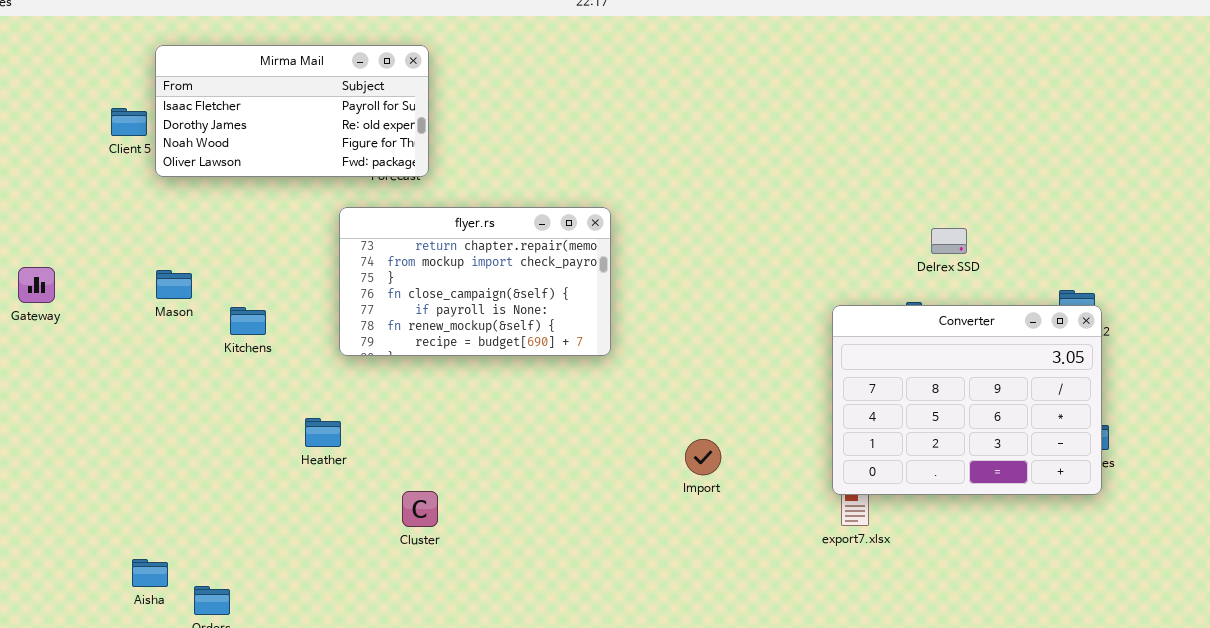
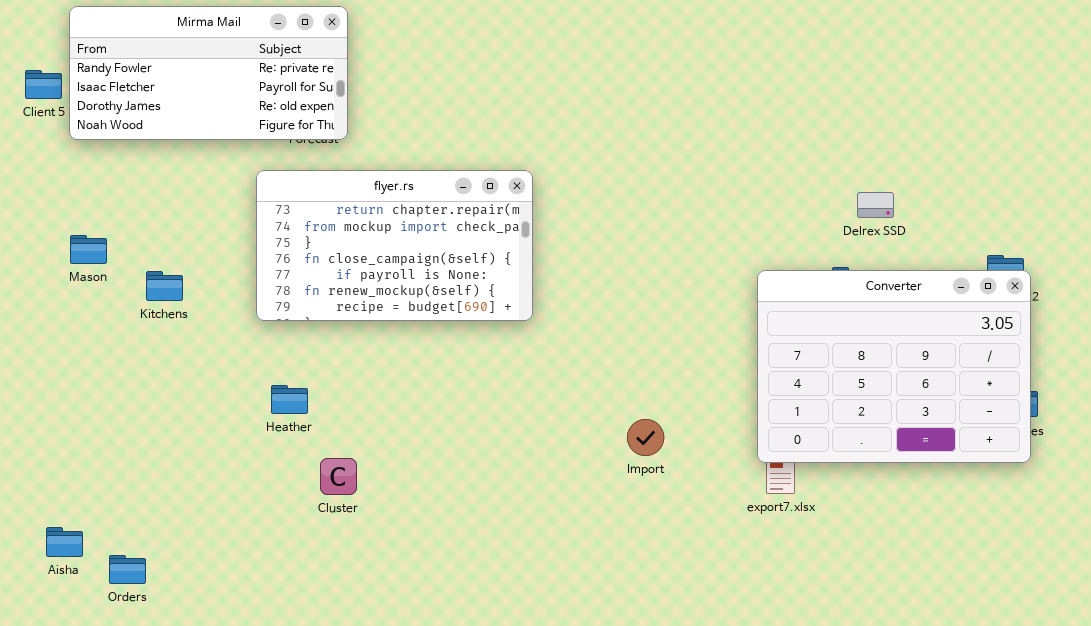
Mirma Mail: [155,45,429,177] -> [69,6,348,140], scrolled up 1 row
Heather: [305,418,341,447] -> [271,385,308,414], moved
Import: [685,439,721,475] -> [627,419,664,456], moved

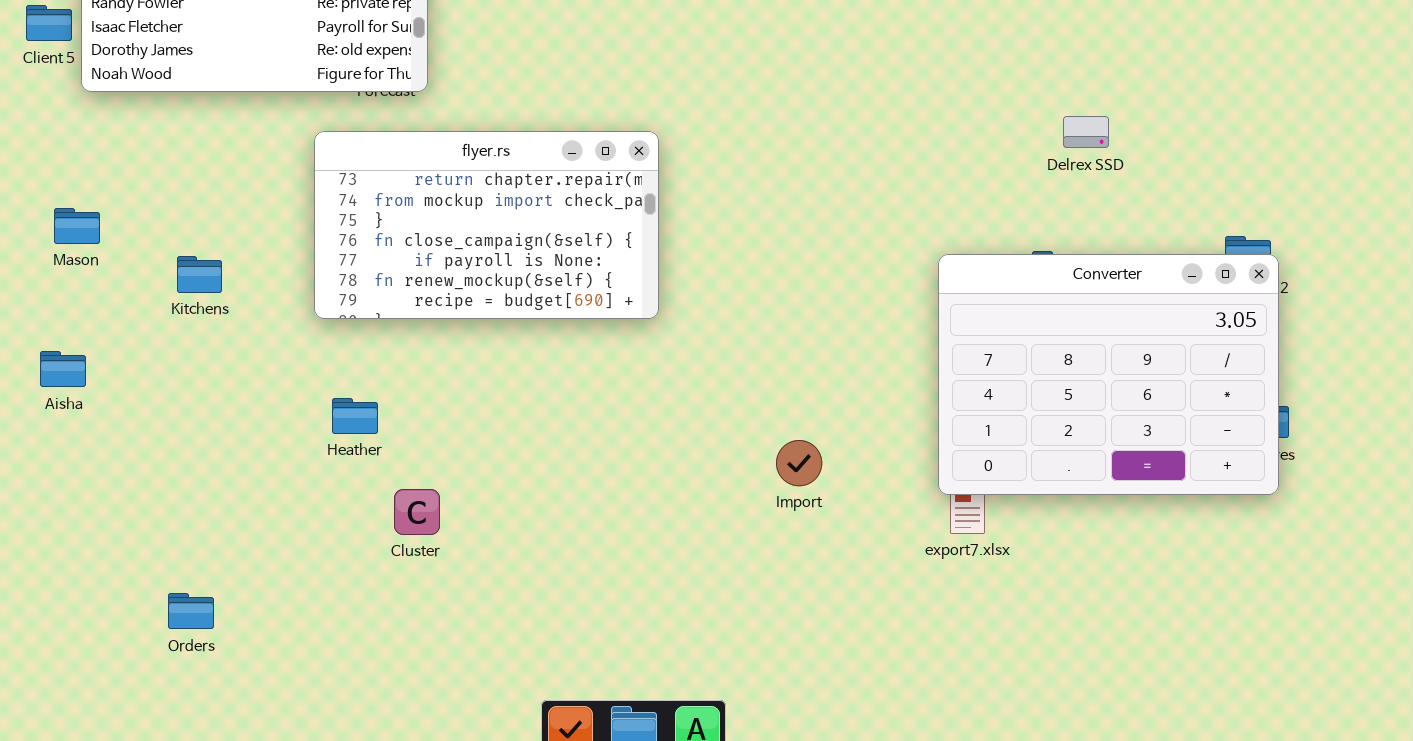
Delrex SSD: [857,192,894,218] -> [1063,116,1109,148], moved
Mason: [70,235,107,264] -> [54,208,100,244], moved
Aisha: [46,527,83,557] -> [40,351,86,387], moved
Orders: [109,555,146,584] -> [168,593,214,629], moved

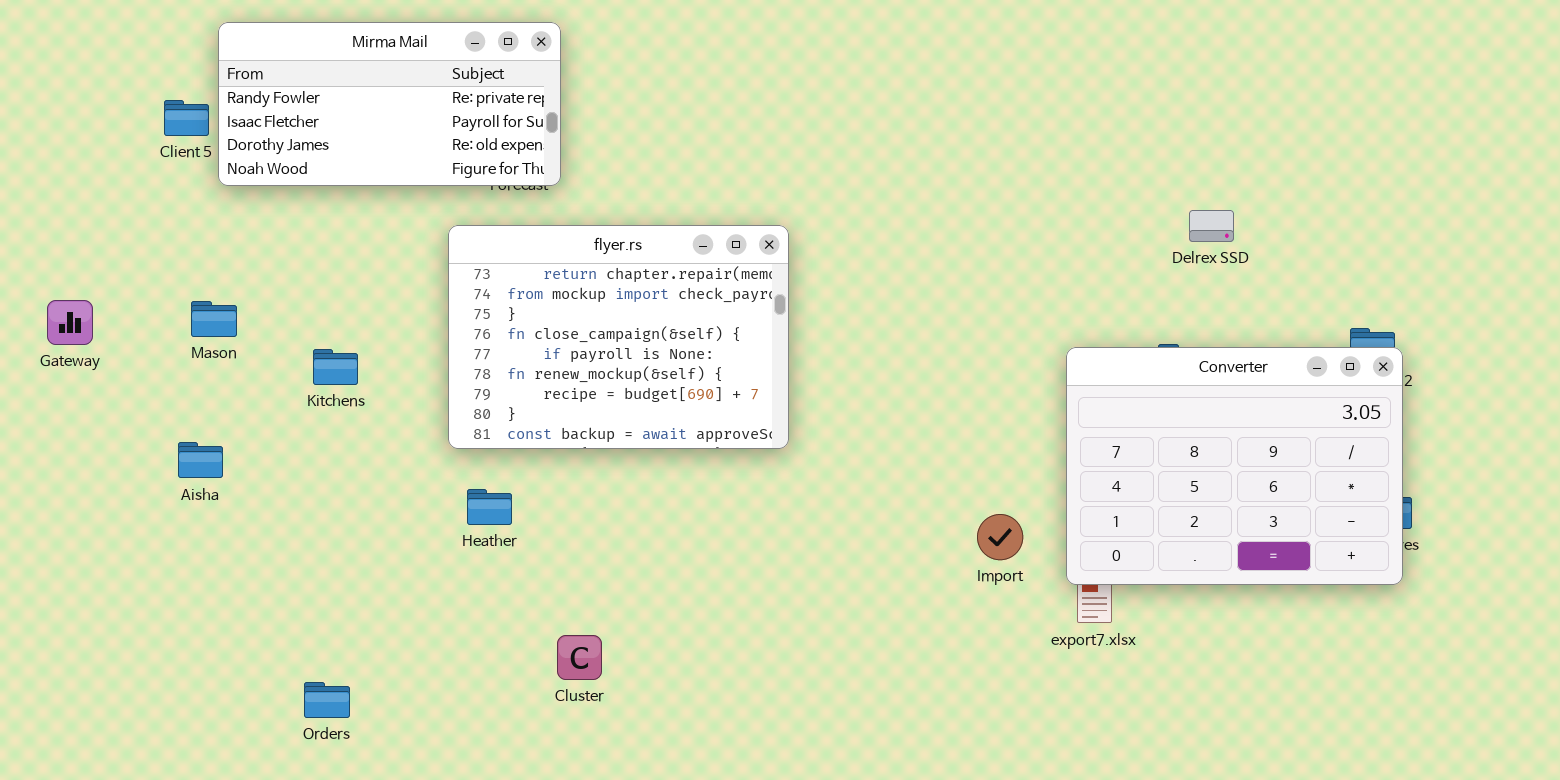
flyer.rs: [314,131,659,319] -> [448,225,789,449], resized
Import: [776,440,822,486] -> [977,514,1023,560], moved
Cluster: [394,489,440,535] -> [557,635,602,680], moved

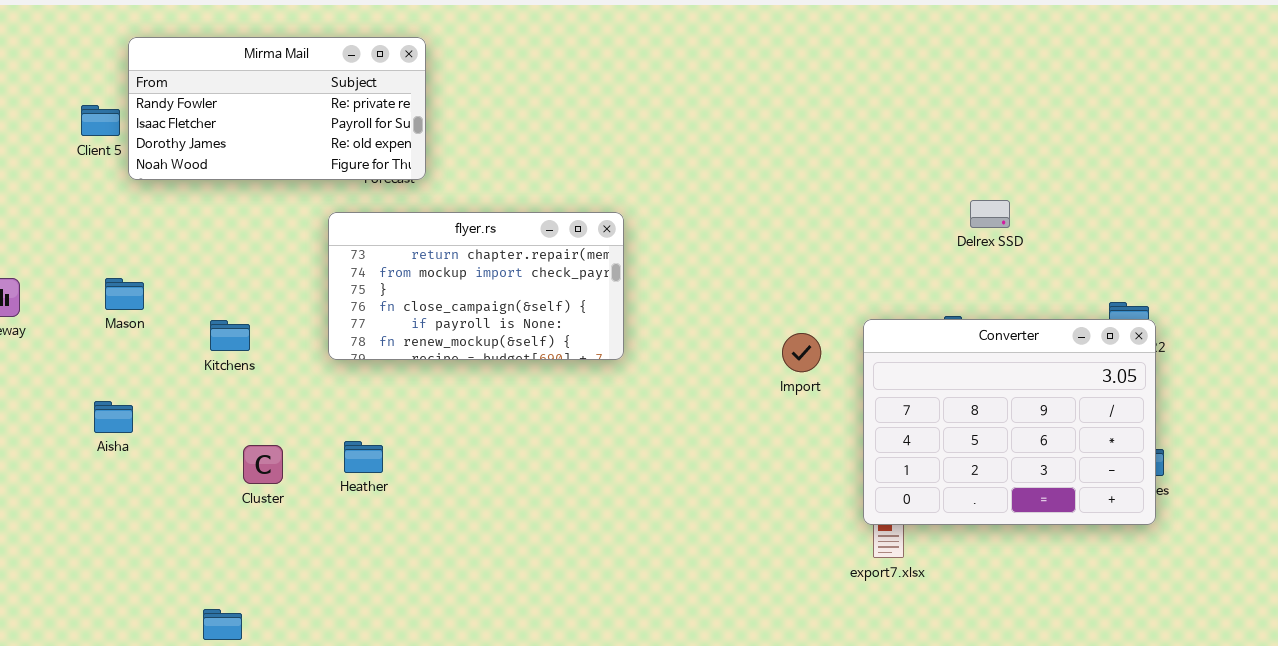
flyer.rs: [448,225,789,449] -> [328,212,624,360], resized
Import: [977,514,1023,560] -> [782,333,821,372], moved
Cluster: [557,635,602,680] -> [243,445,283,484], moved

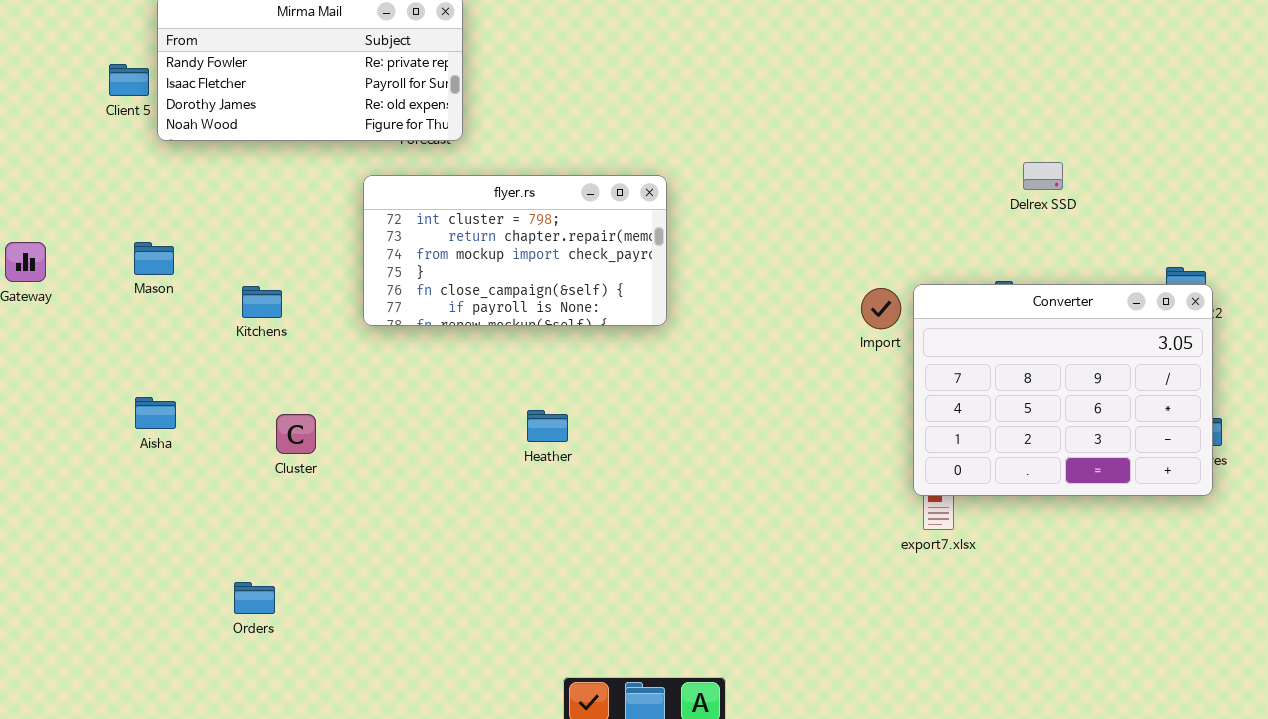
flyer.rs: [328,212,624,360] -> [363,175,667,326], scrolled up 1 row
Import: [782,333,821,372] -> [861,288,901,329], moved
Aisha: [94,401,133,433] -> [135,397,176,429], moved
Heather: [344,441,383,473] -> [527,410,568,442], moved

